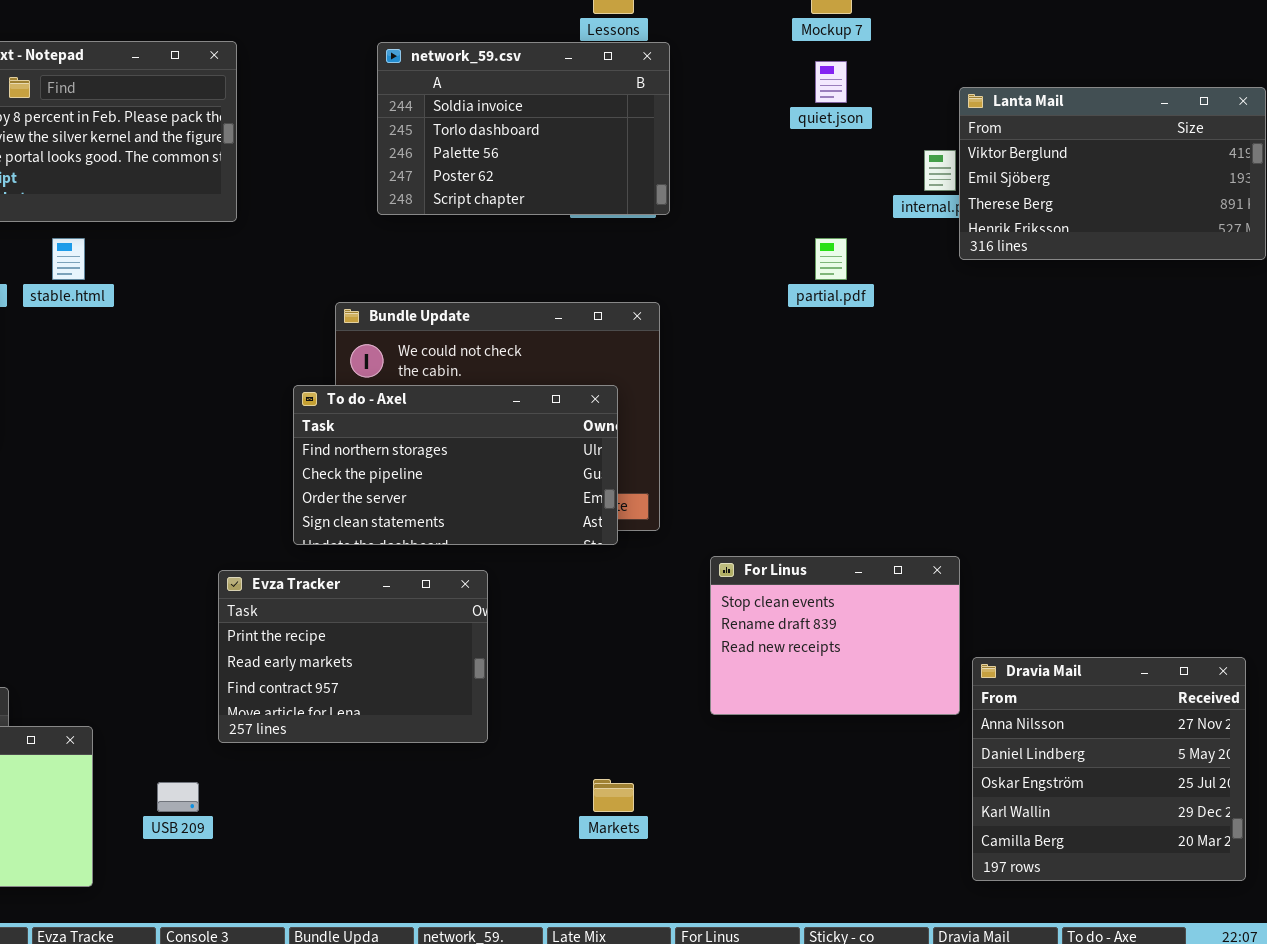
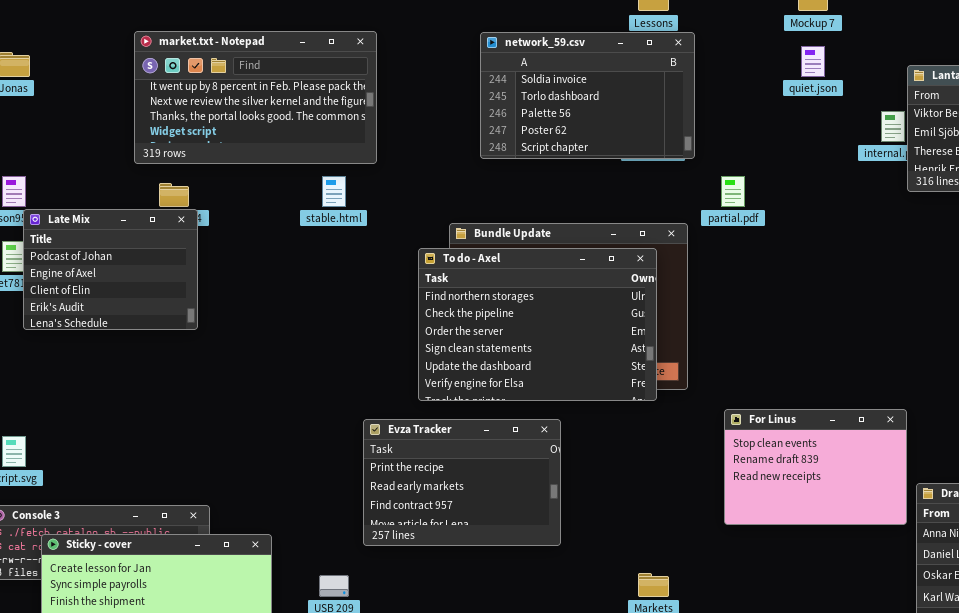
stable.html: [52,238,85,280] -> [322,176,346,207], moved
partial.pdf: [815,238,847,280] -> [721,176,745,207], moved
To do - Axel: [293,385,618,545] -> [418,248,657,401], resized

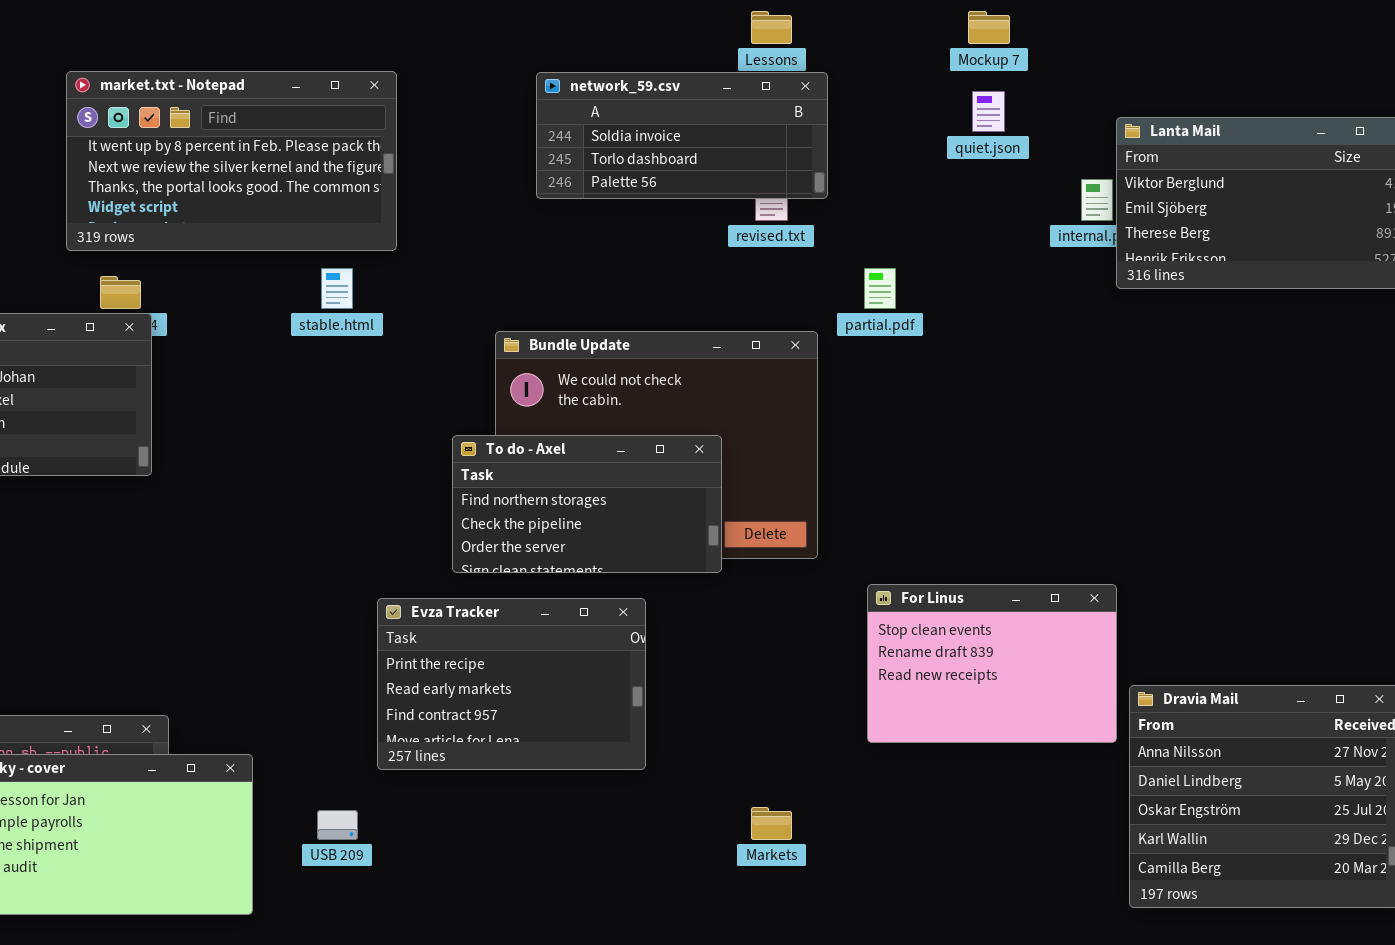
network_59.csv: [480,32,695,159] -> [536,72,828,199], resized
To do - Axel: [418,248,657,401] -> [452,435,722,573], resized

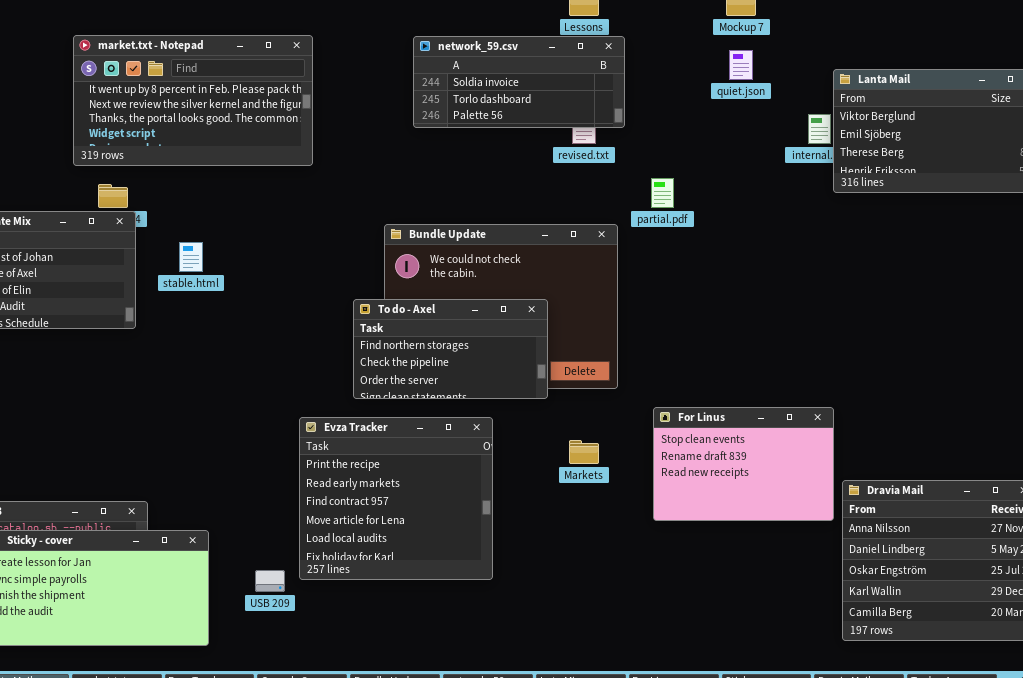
stable.html: [321,268,353,309] -> [179,242,203,272], moved
Evza Tracker: [377,598,646,770] -> [299,417,493,580], resized
Markets: [751,807,792,840] -> [569,440,599,464], moved

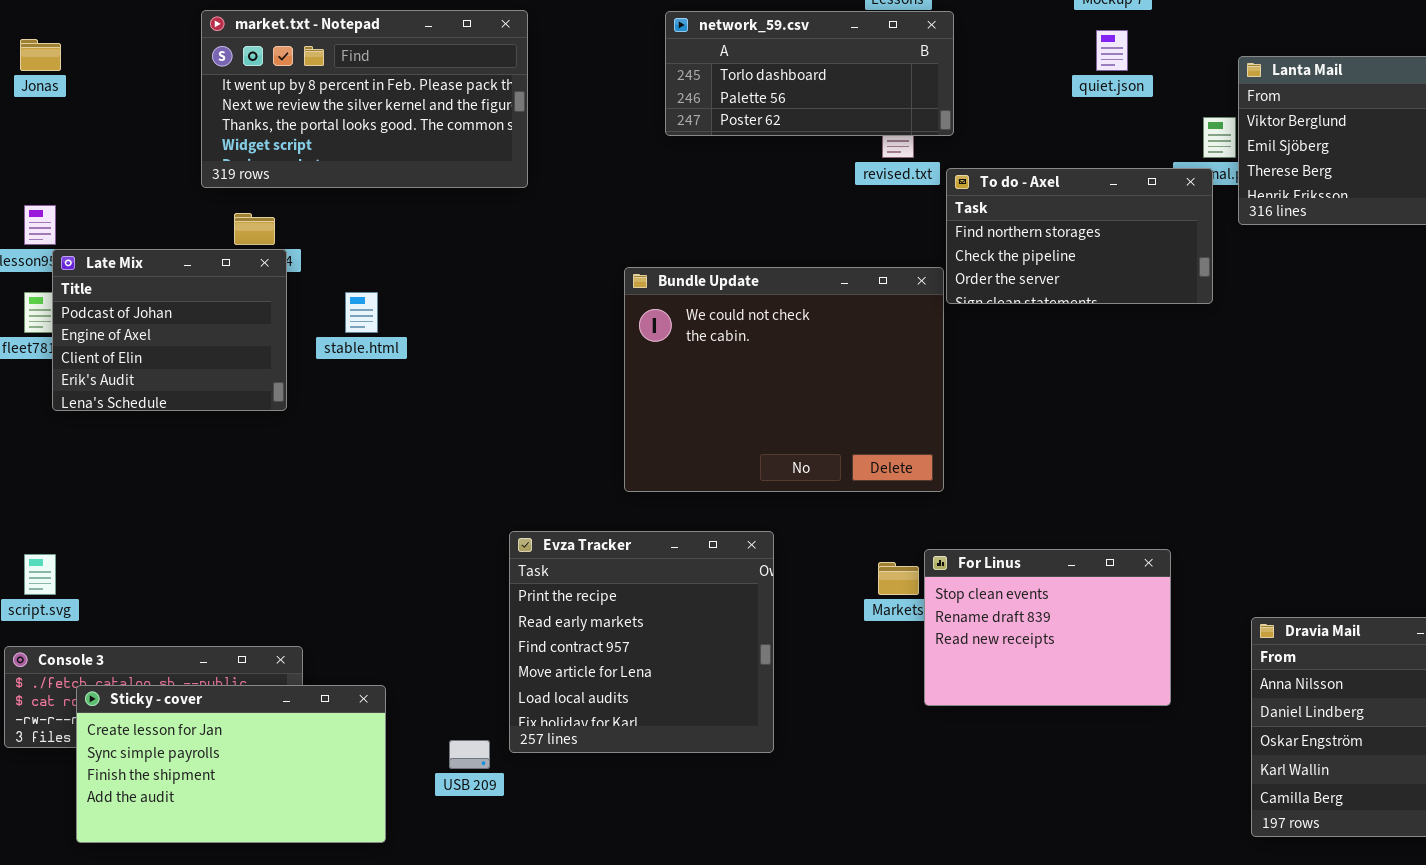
network_59.csv: [413,36,625,128] -> [665,11,954,136], scrolled down 1 row
To do - Axel: [353,299,548,399] -> [946,168,1213,304], moved
For Linus: [653,407,834,521] -> [924,549,1171,706], moved

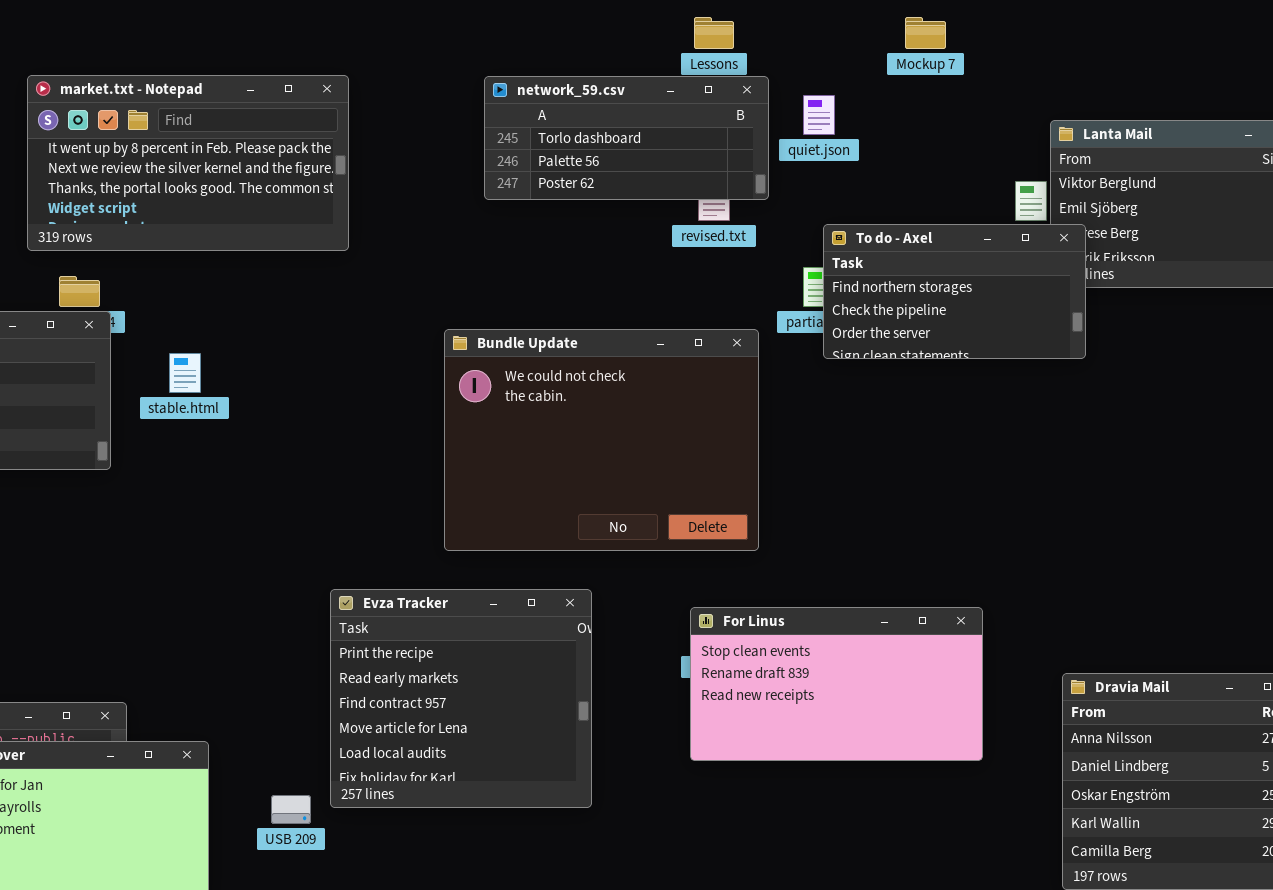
quiet.json: [1096,30,1128,71] -> [803,95,835,135], moved
To do - Axel: [946,168,1213,304] -> [823,224,1086,359], moved
For Linus: [924,549,1171,706] -> [690,607,983,761], resized

